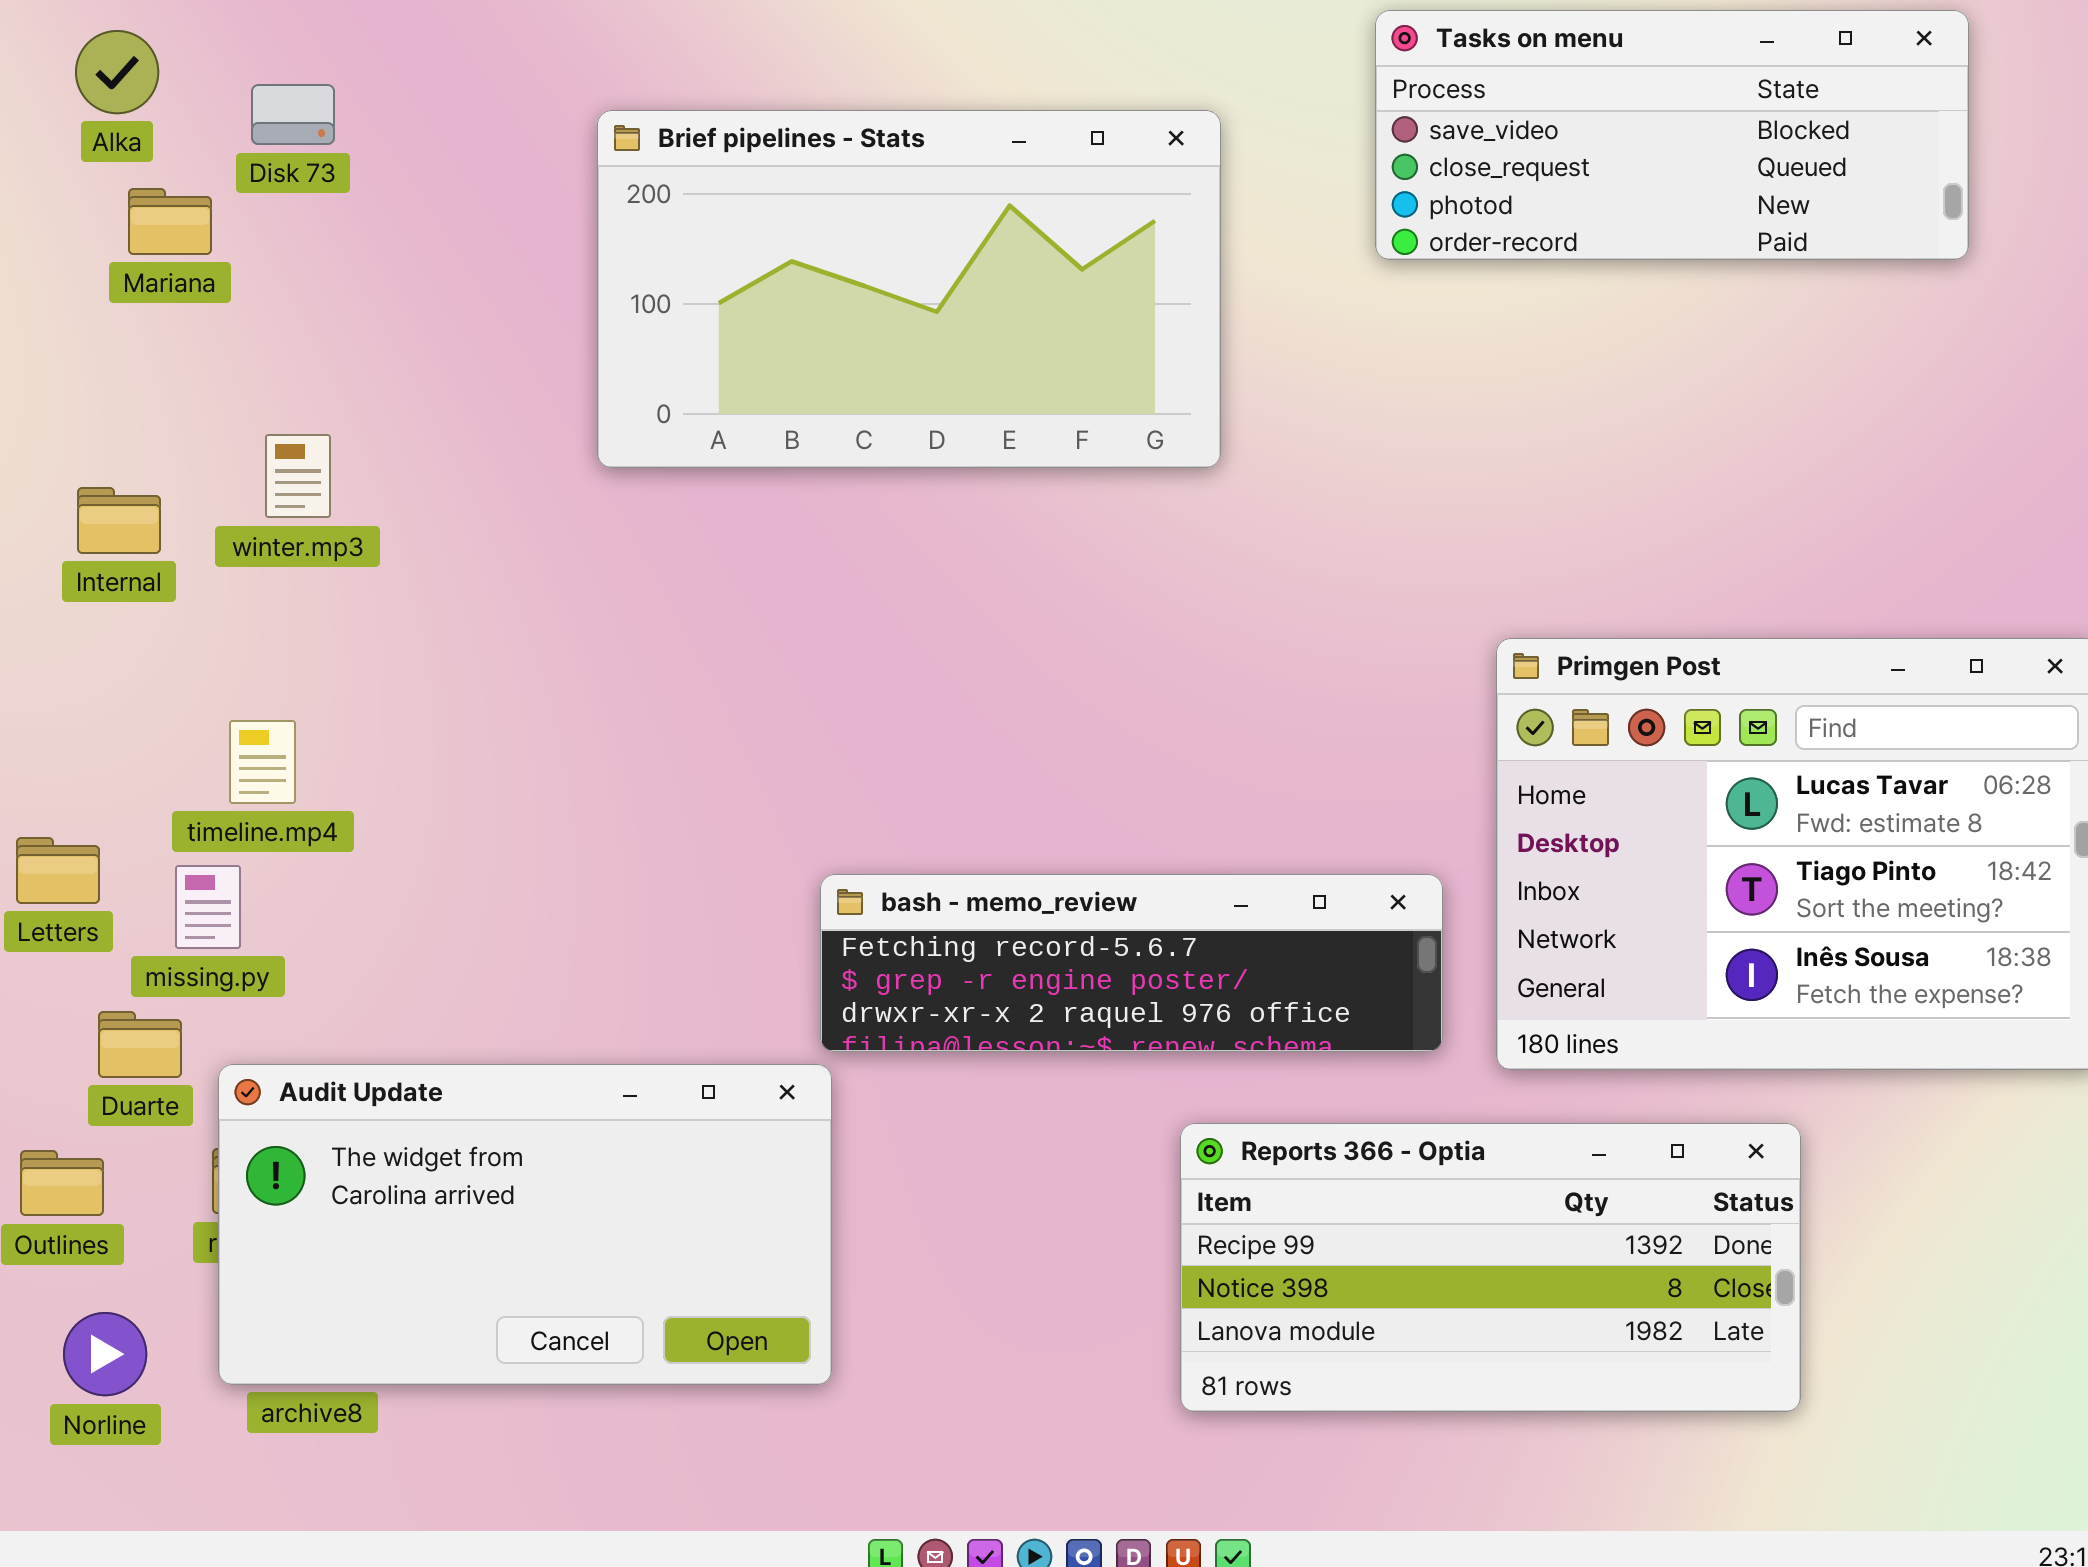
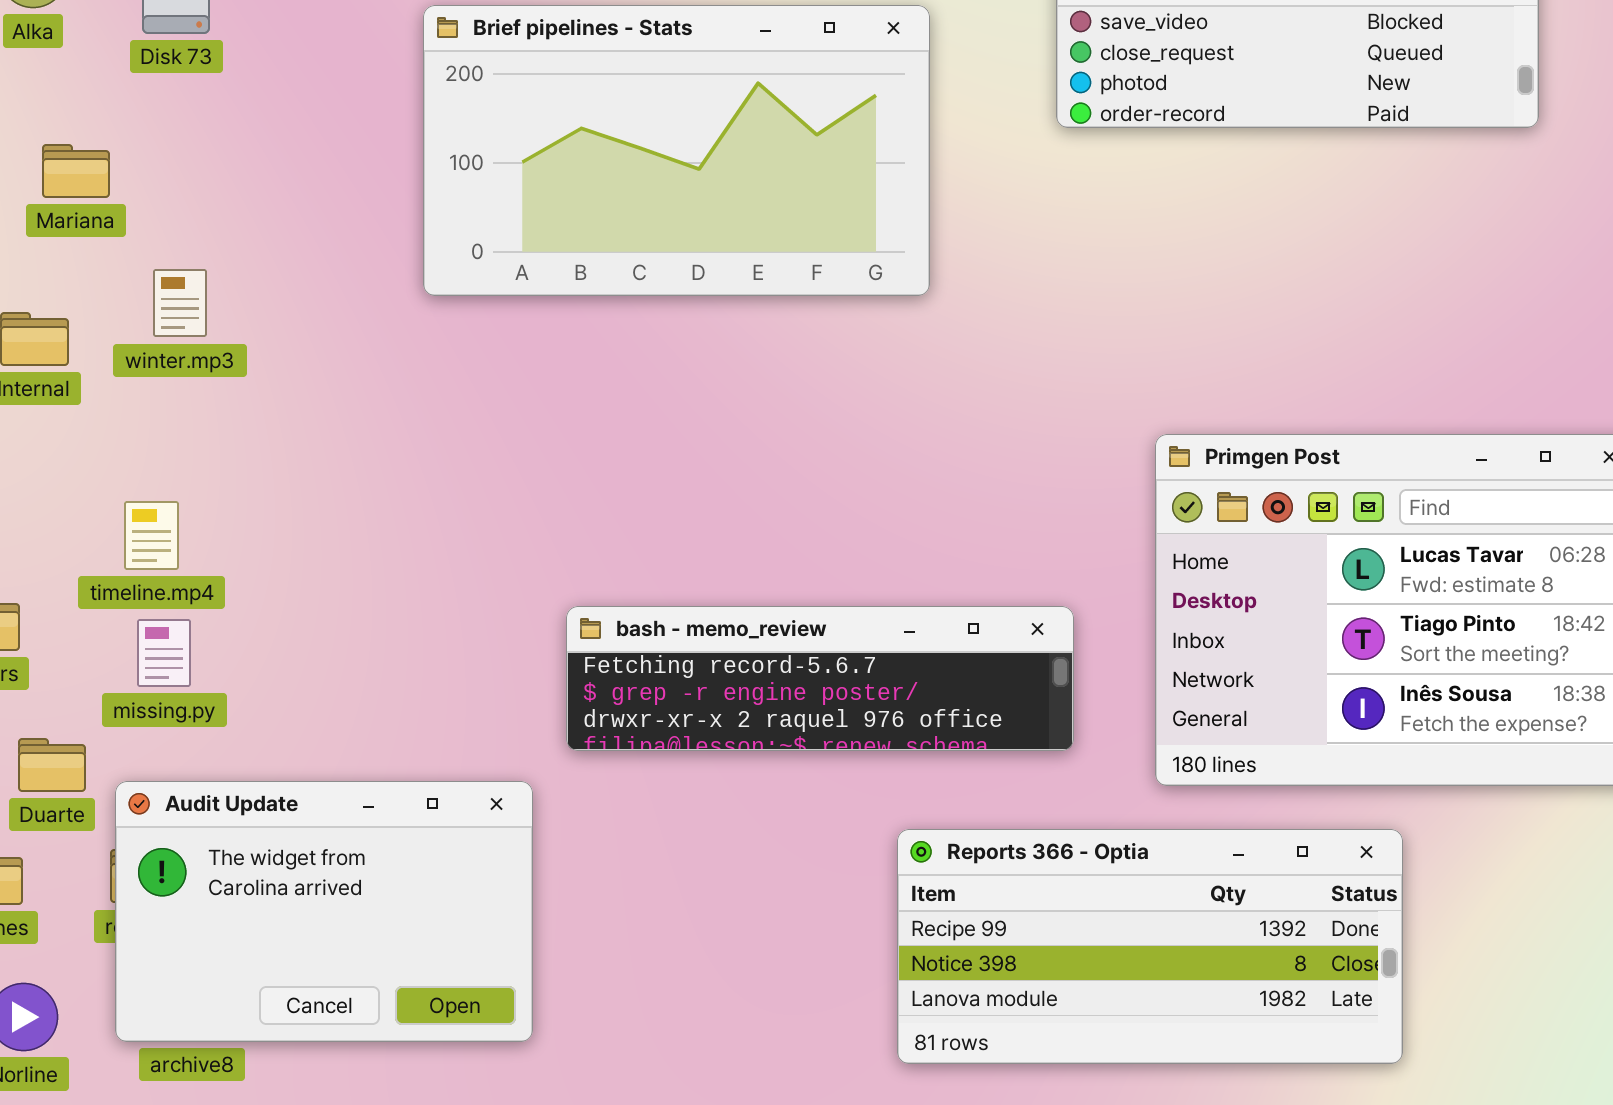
Mariana: [128,188,212,255] -> [42,144,110,198], moved
missing.py: [175,865,241,949] -> [137,619,191,687], moved
bash - memo_review: [820,874,1443,1052] -> [566,606,1074,751], moved
Audit Update: [218,1064,832,1385] -> [115,781,533,1042], resized

